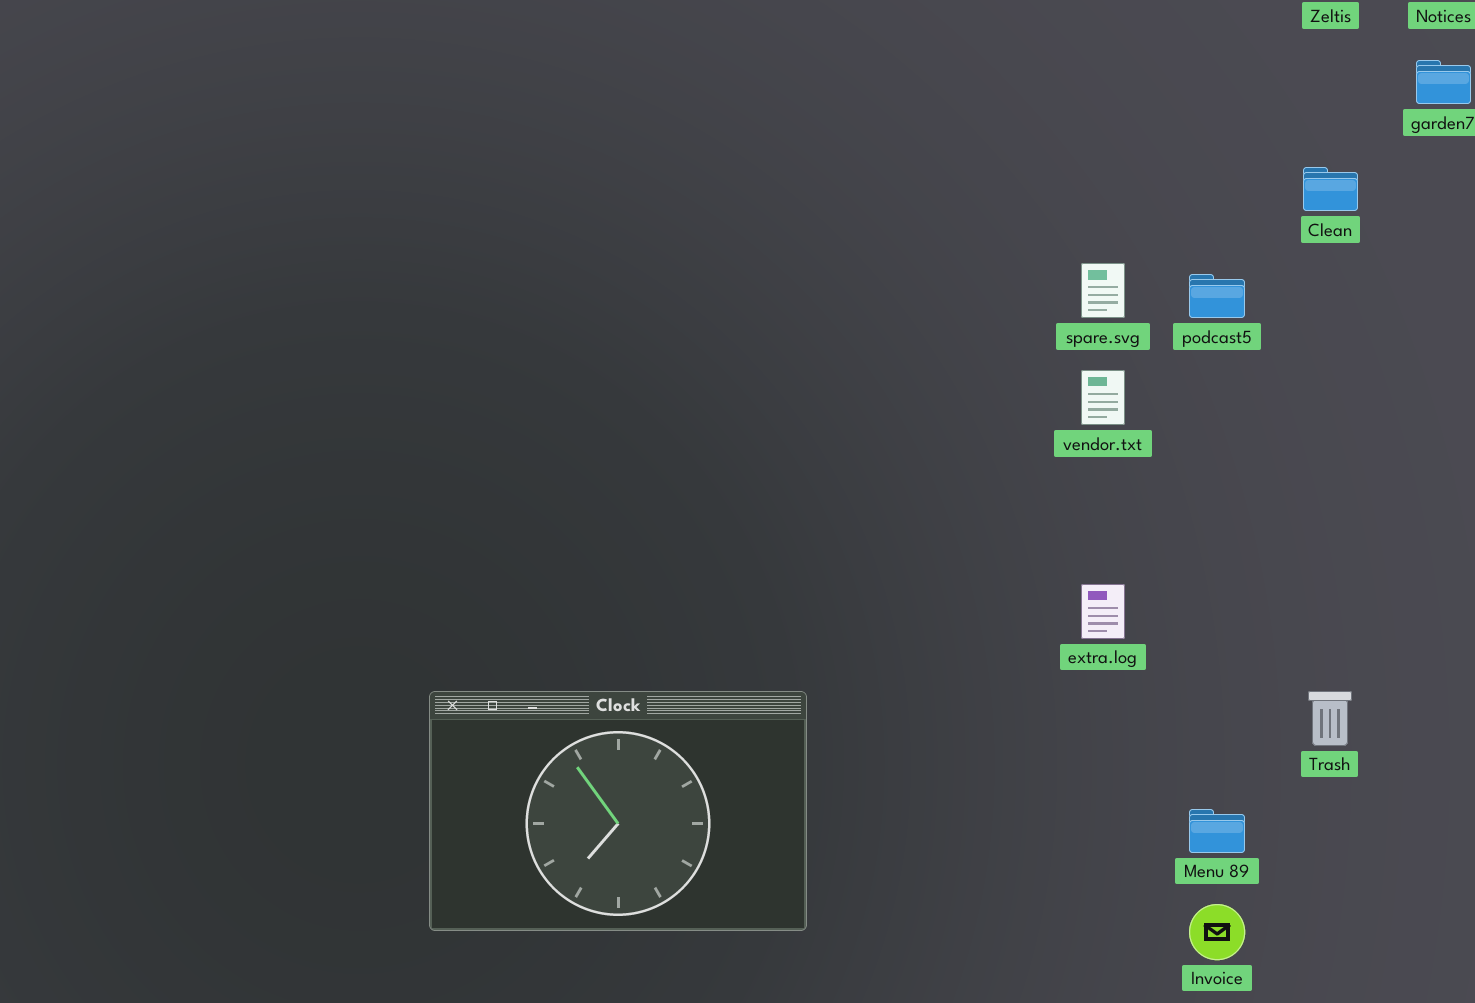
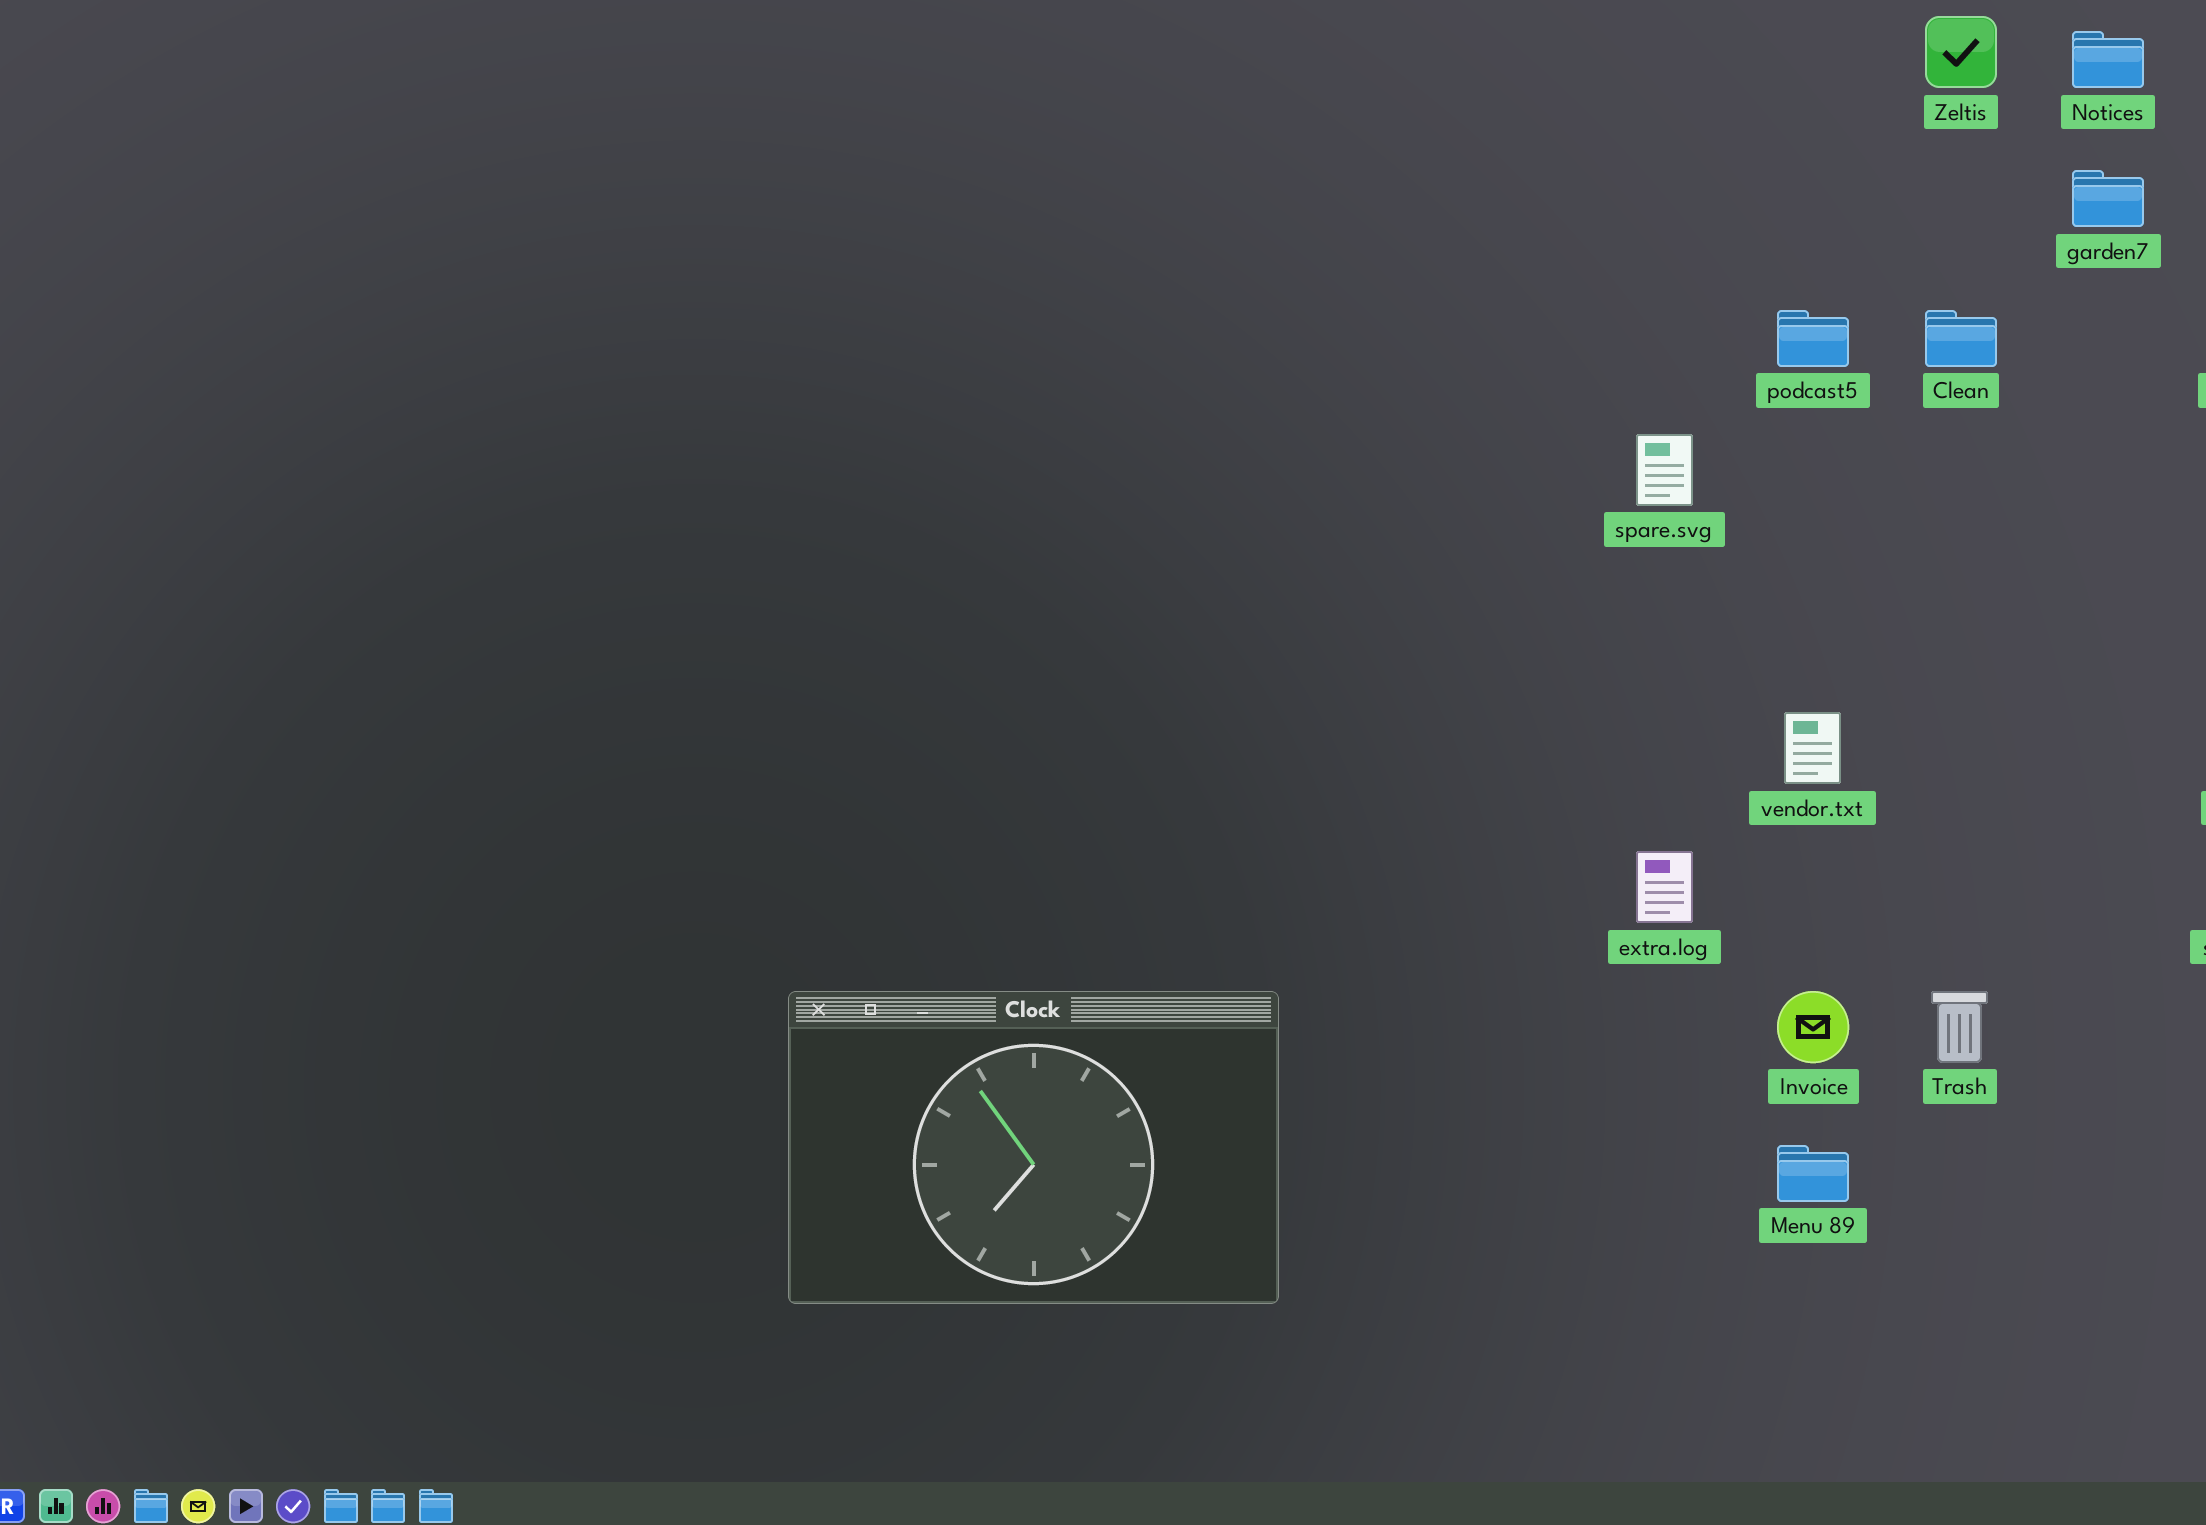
podcast5: [1189,274,1245,318] -> [1777,310,1849,367], moved
vendor.txt: [1081,370,1125,425] -> [1784,712,1841,784], moved
Invoice: [1189,904,1245,960] -> [1777,991,1849,1063], moved

